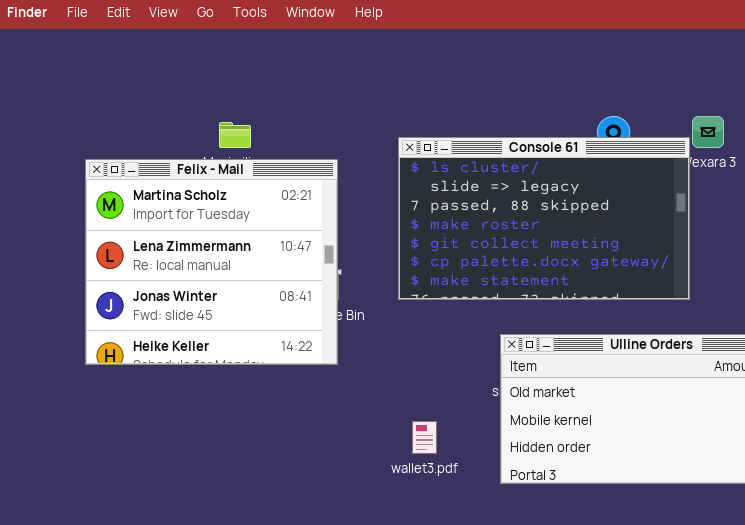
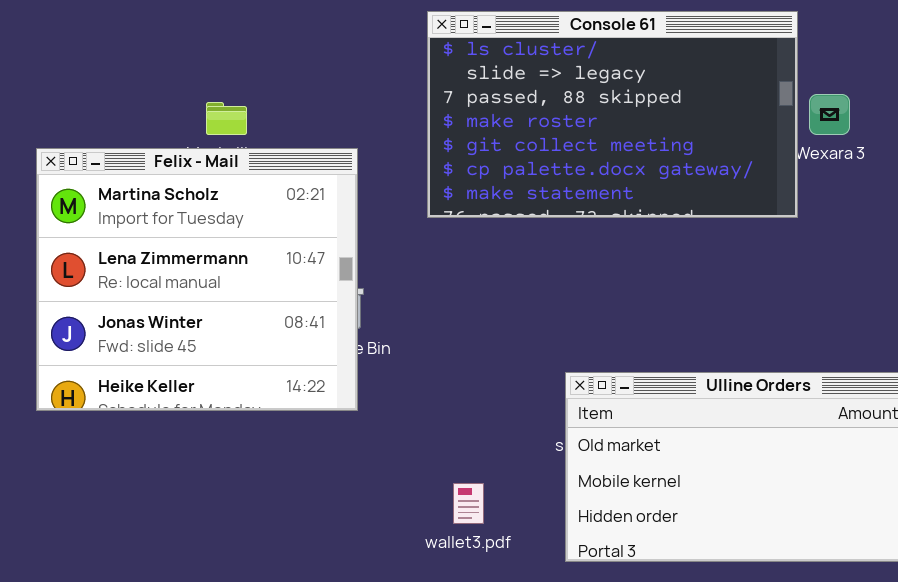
Console 61: [398,137,690,300] -> [427,11,798,218], moved

